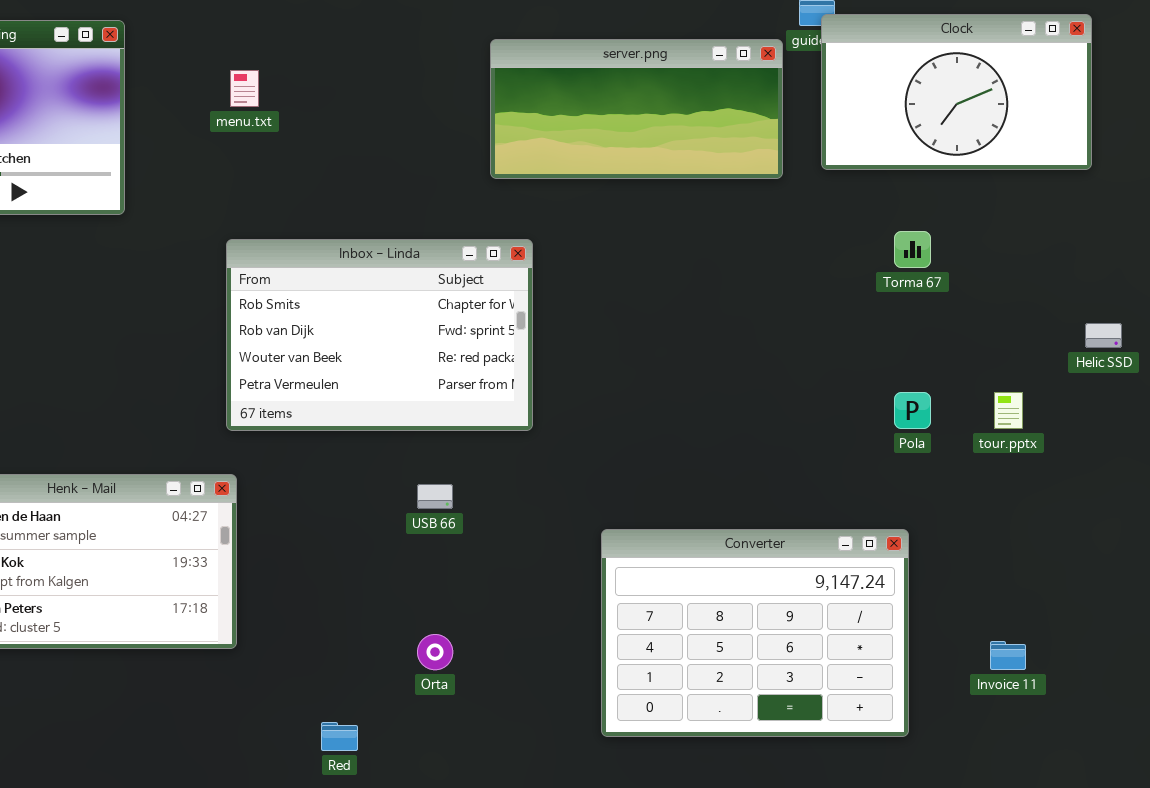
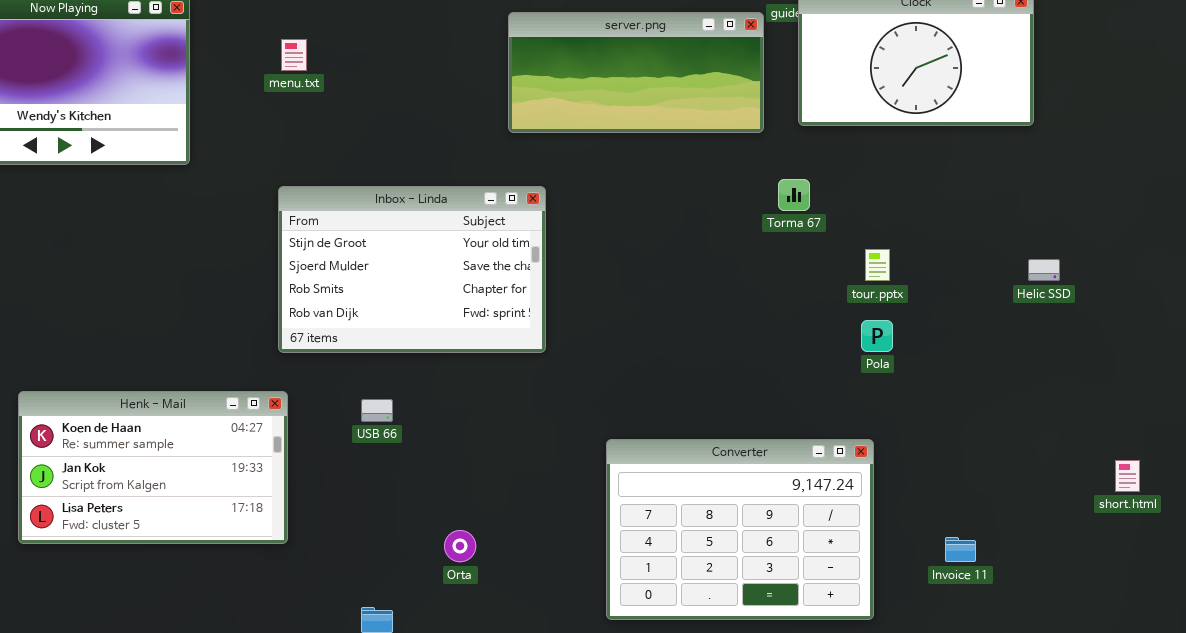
Torma 67: [894,231,931,268] -> [778,179,810,211], moved
Inbox - Linda: [226,239,533,431] -> [278,186,546,353], scrolled up 2 rows
tour.pptx: [994,392,1023,429] -> [865,249,890,281], moved
USB 66: [417,484,453,509] -> [361,399,393,422], moved

